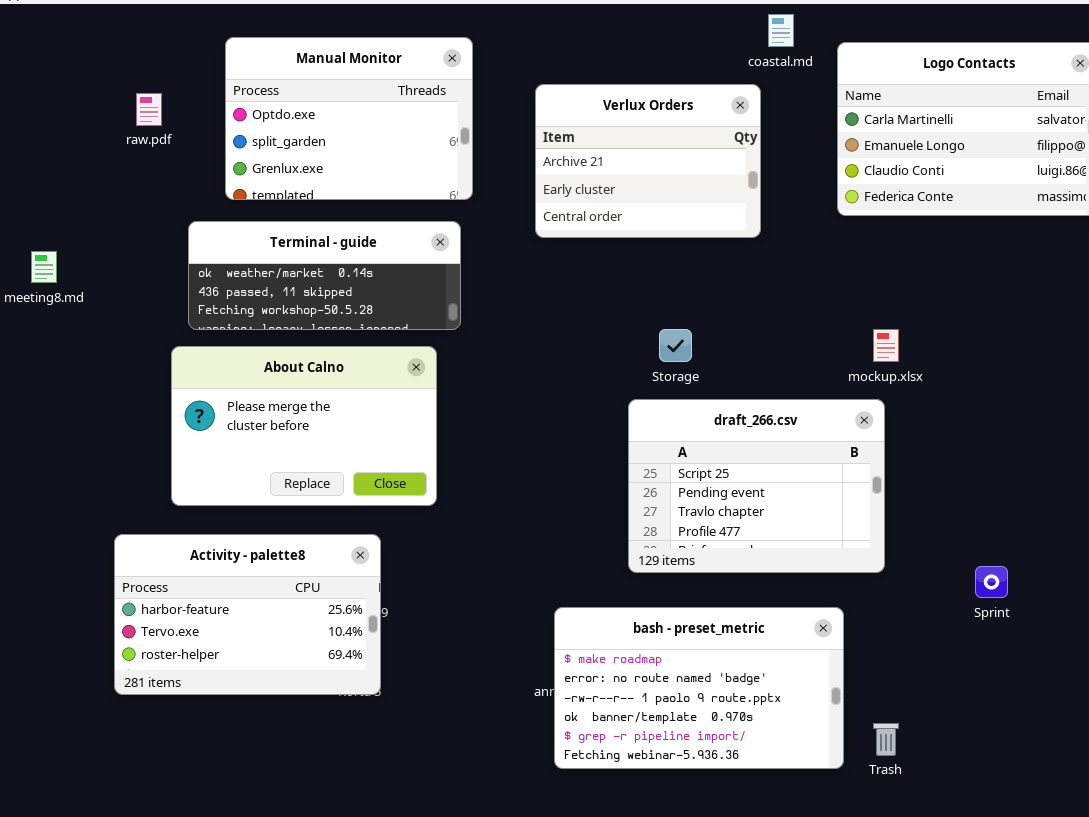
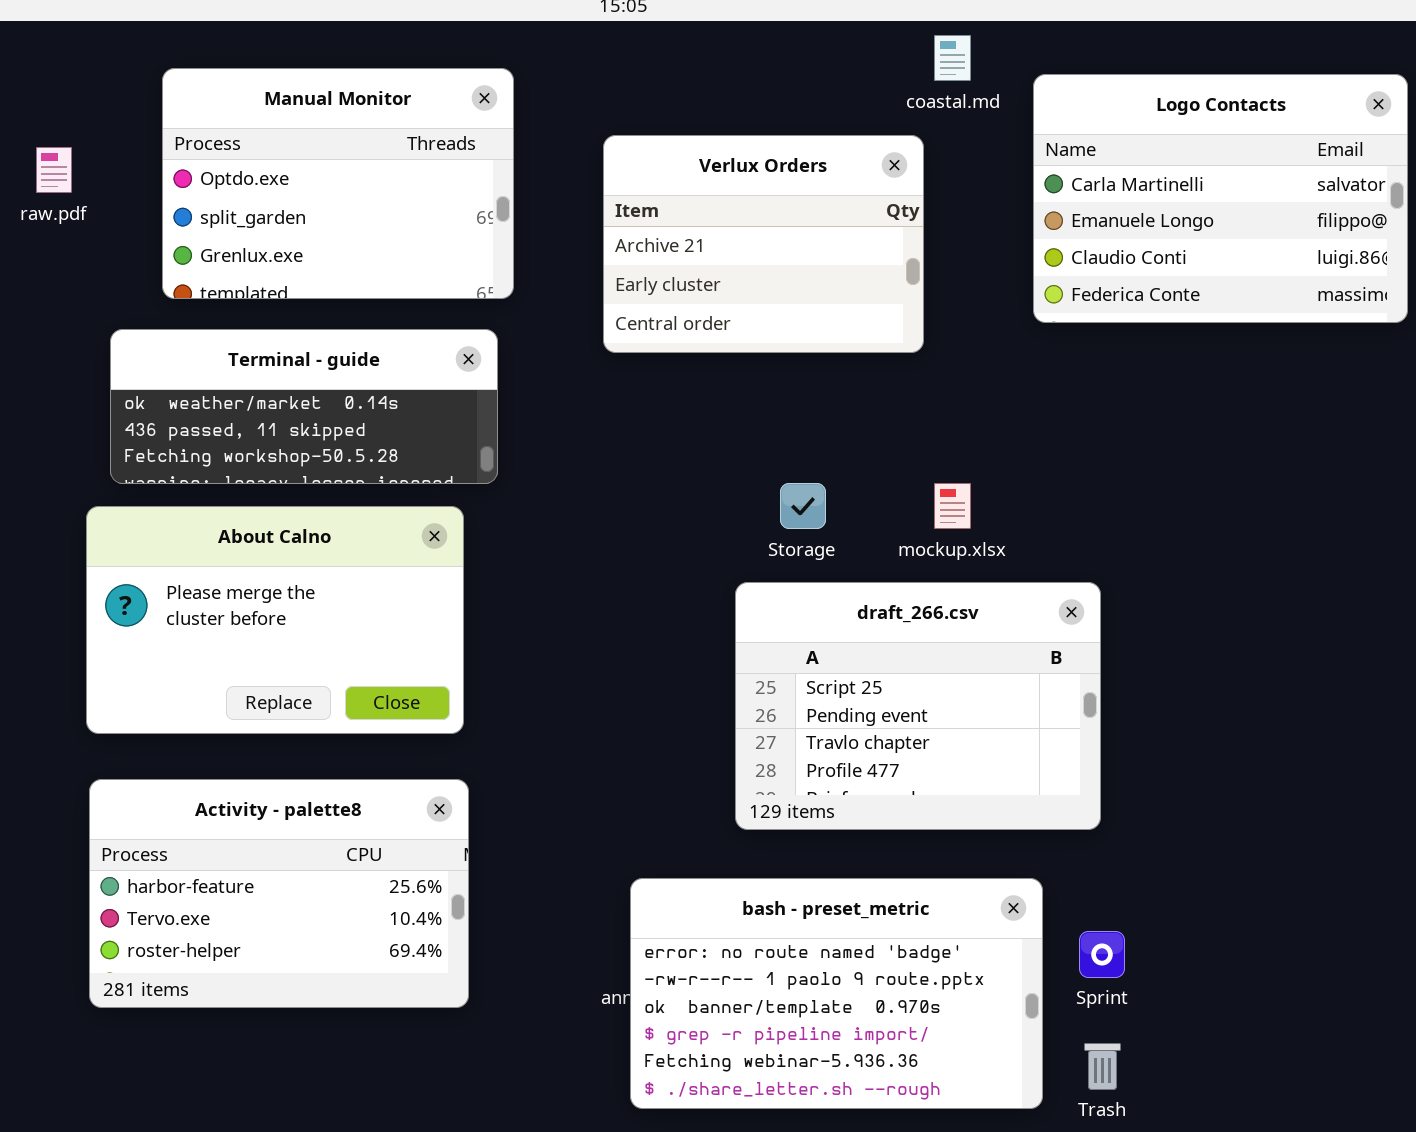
mockup.xlsx: [873,329,899,362] -> [934,483,971,529], moved
Activity - palette8: [114,534,381,695] -> [89,779,469,1008], moved
Sprint: [975,566,1008,598] -> [1079,931,1125,978], moved
bash - preset_metric: [554,607,844,769] -> [630,878,1043,1109], scrolled down 1 row

